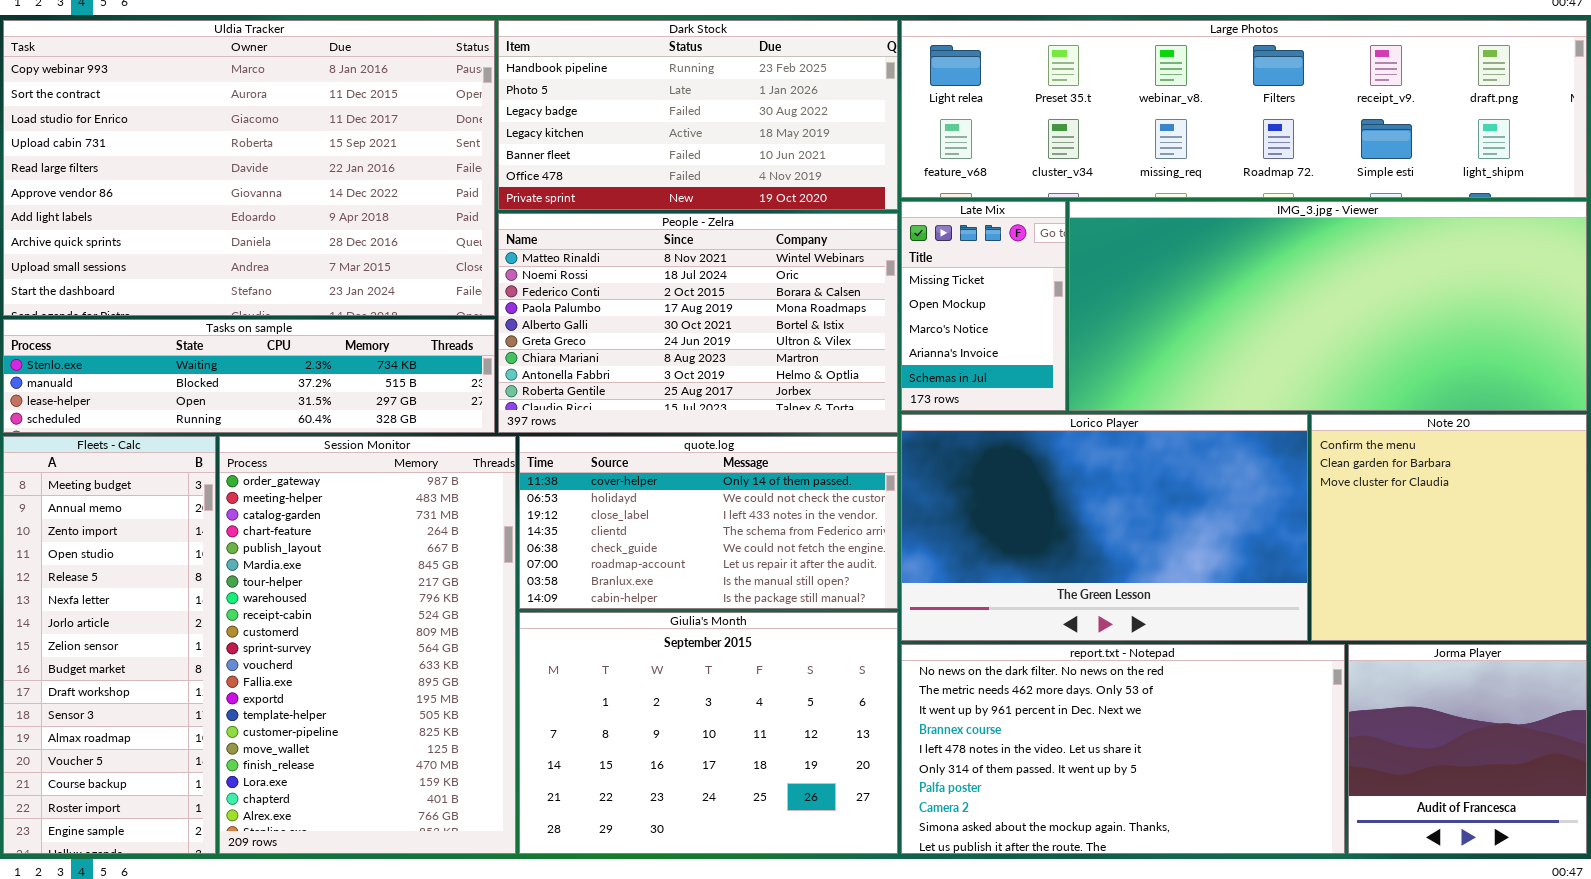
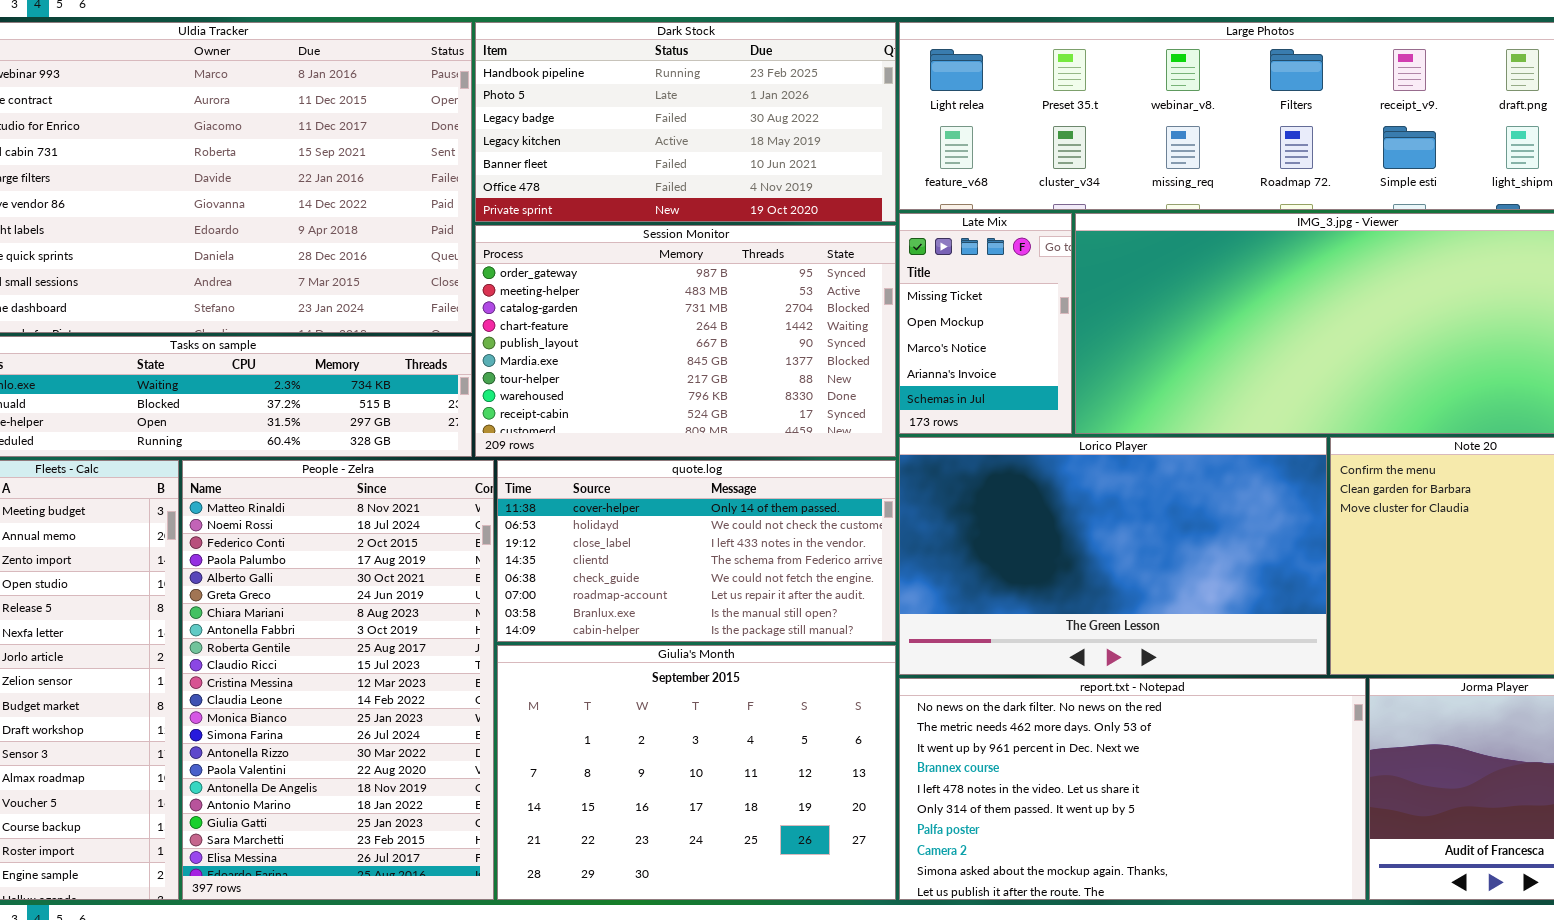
People - Zelra: [498,213,898,433] -> [182,460,494,900], moved, resized
Session Monitor: [219,436,516,854] -> [475,225,896,457], moved, resized

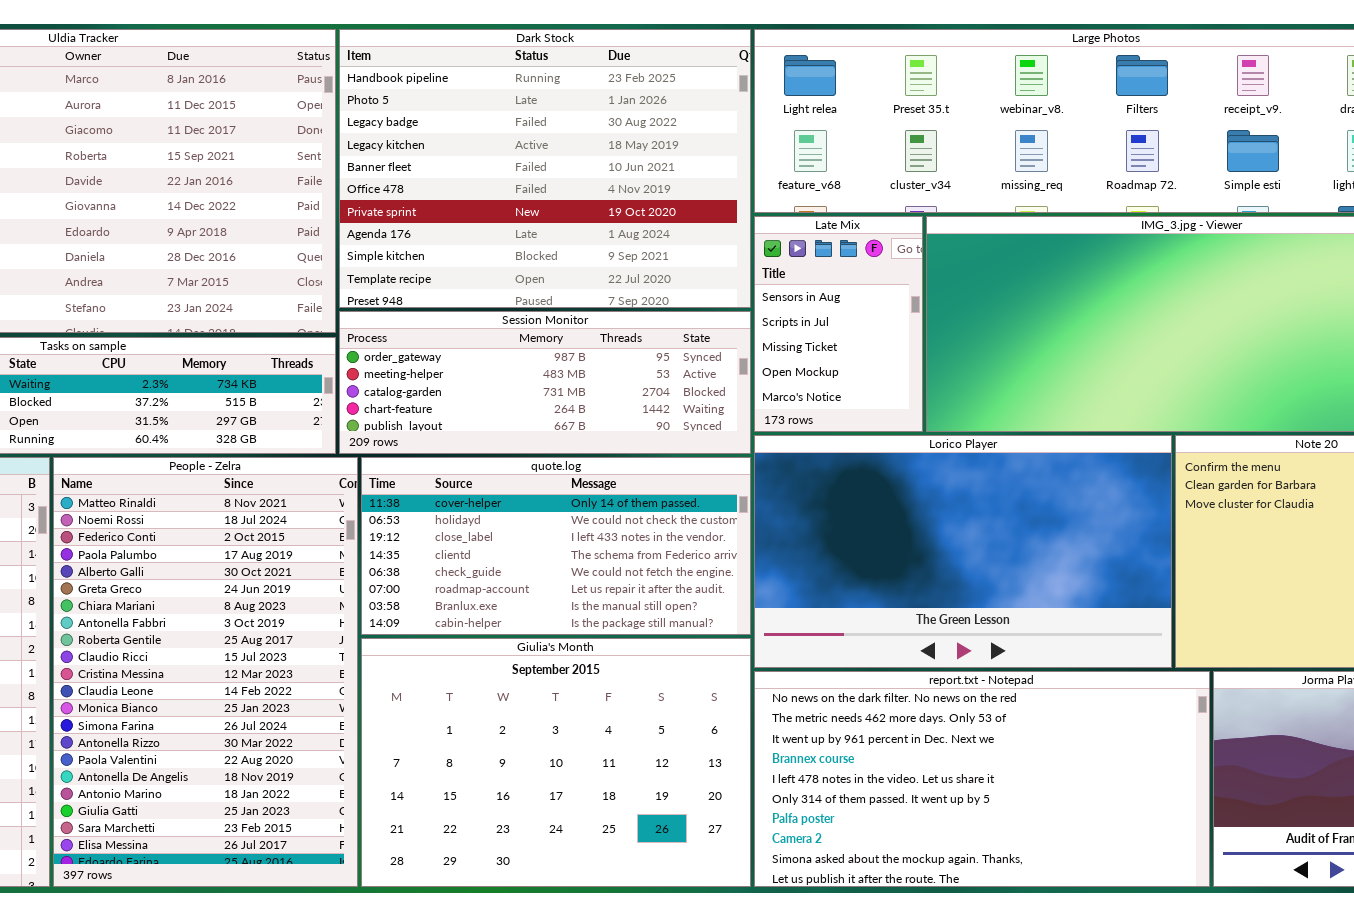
Dark Stock: [475,22,896,222] -> [339,29,751,308], resized
Late Mix: [899,213,1072,434] -> [754,216,923,432], scrolled up 2 rows
Session Monitor: [475,225,896,457] -> [339,311,751,454], resized

